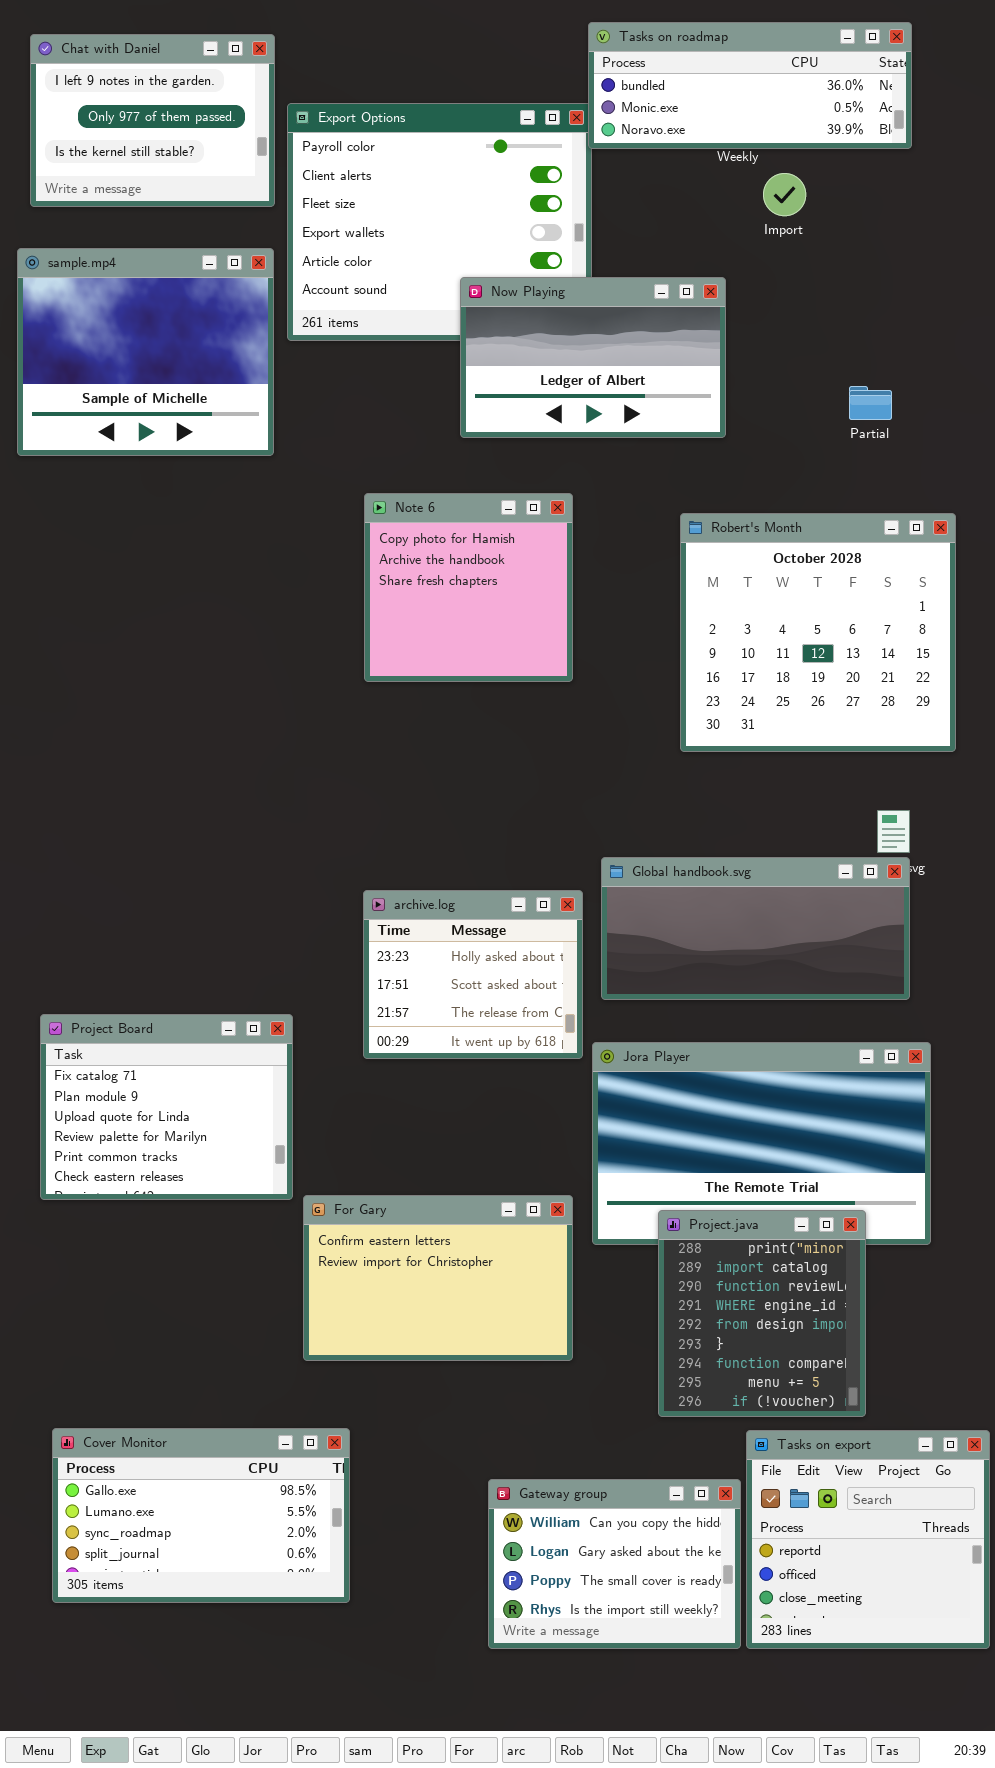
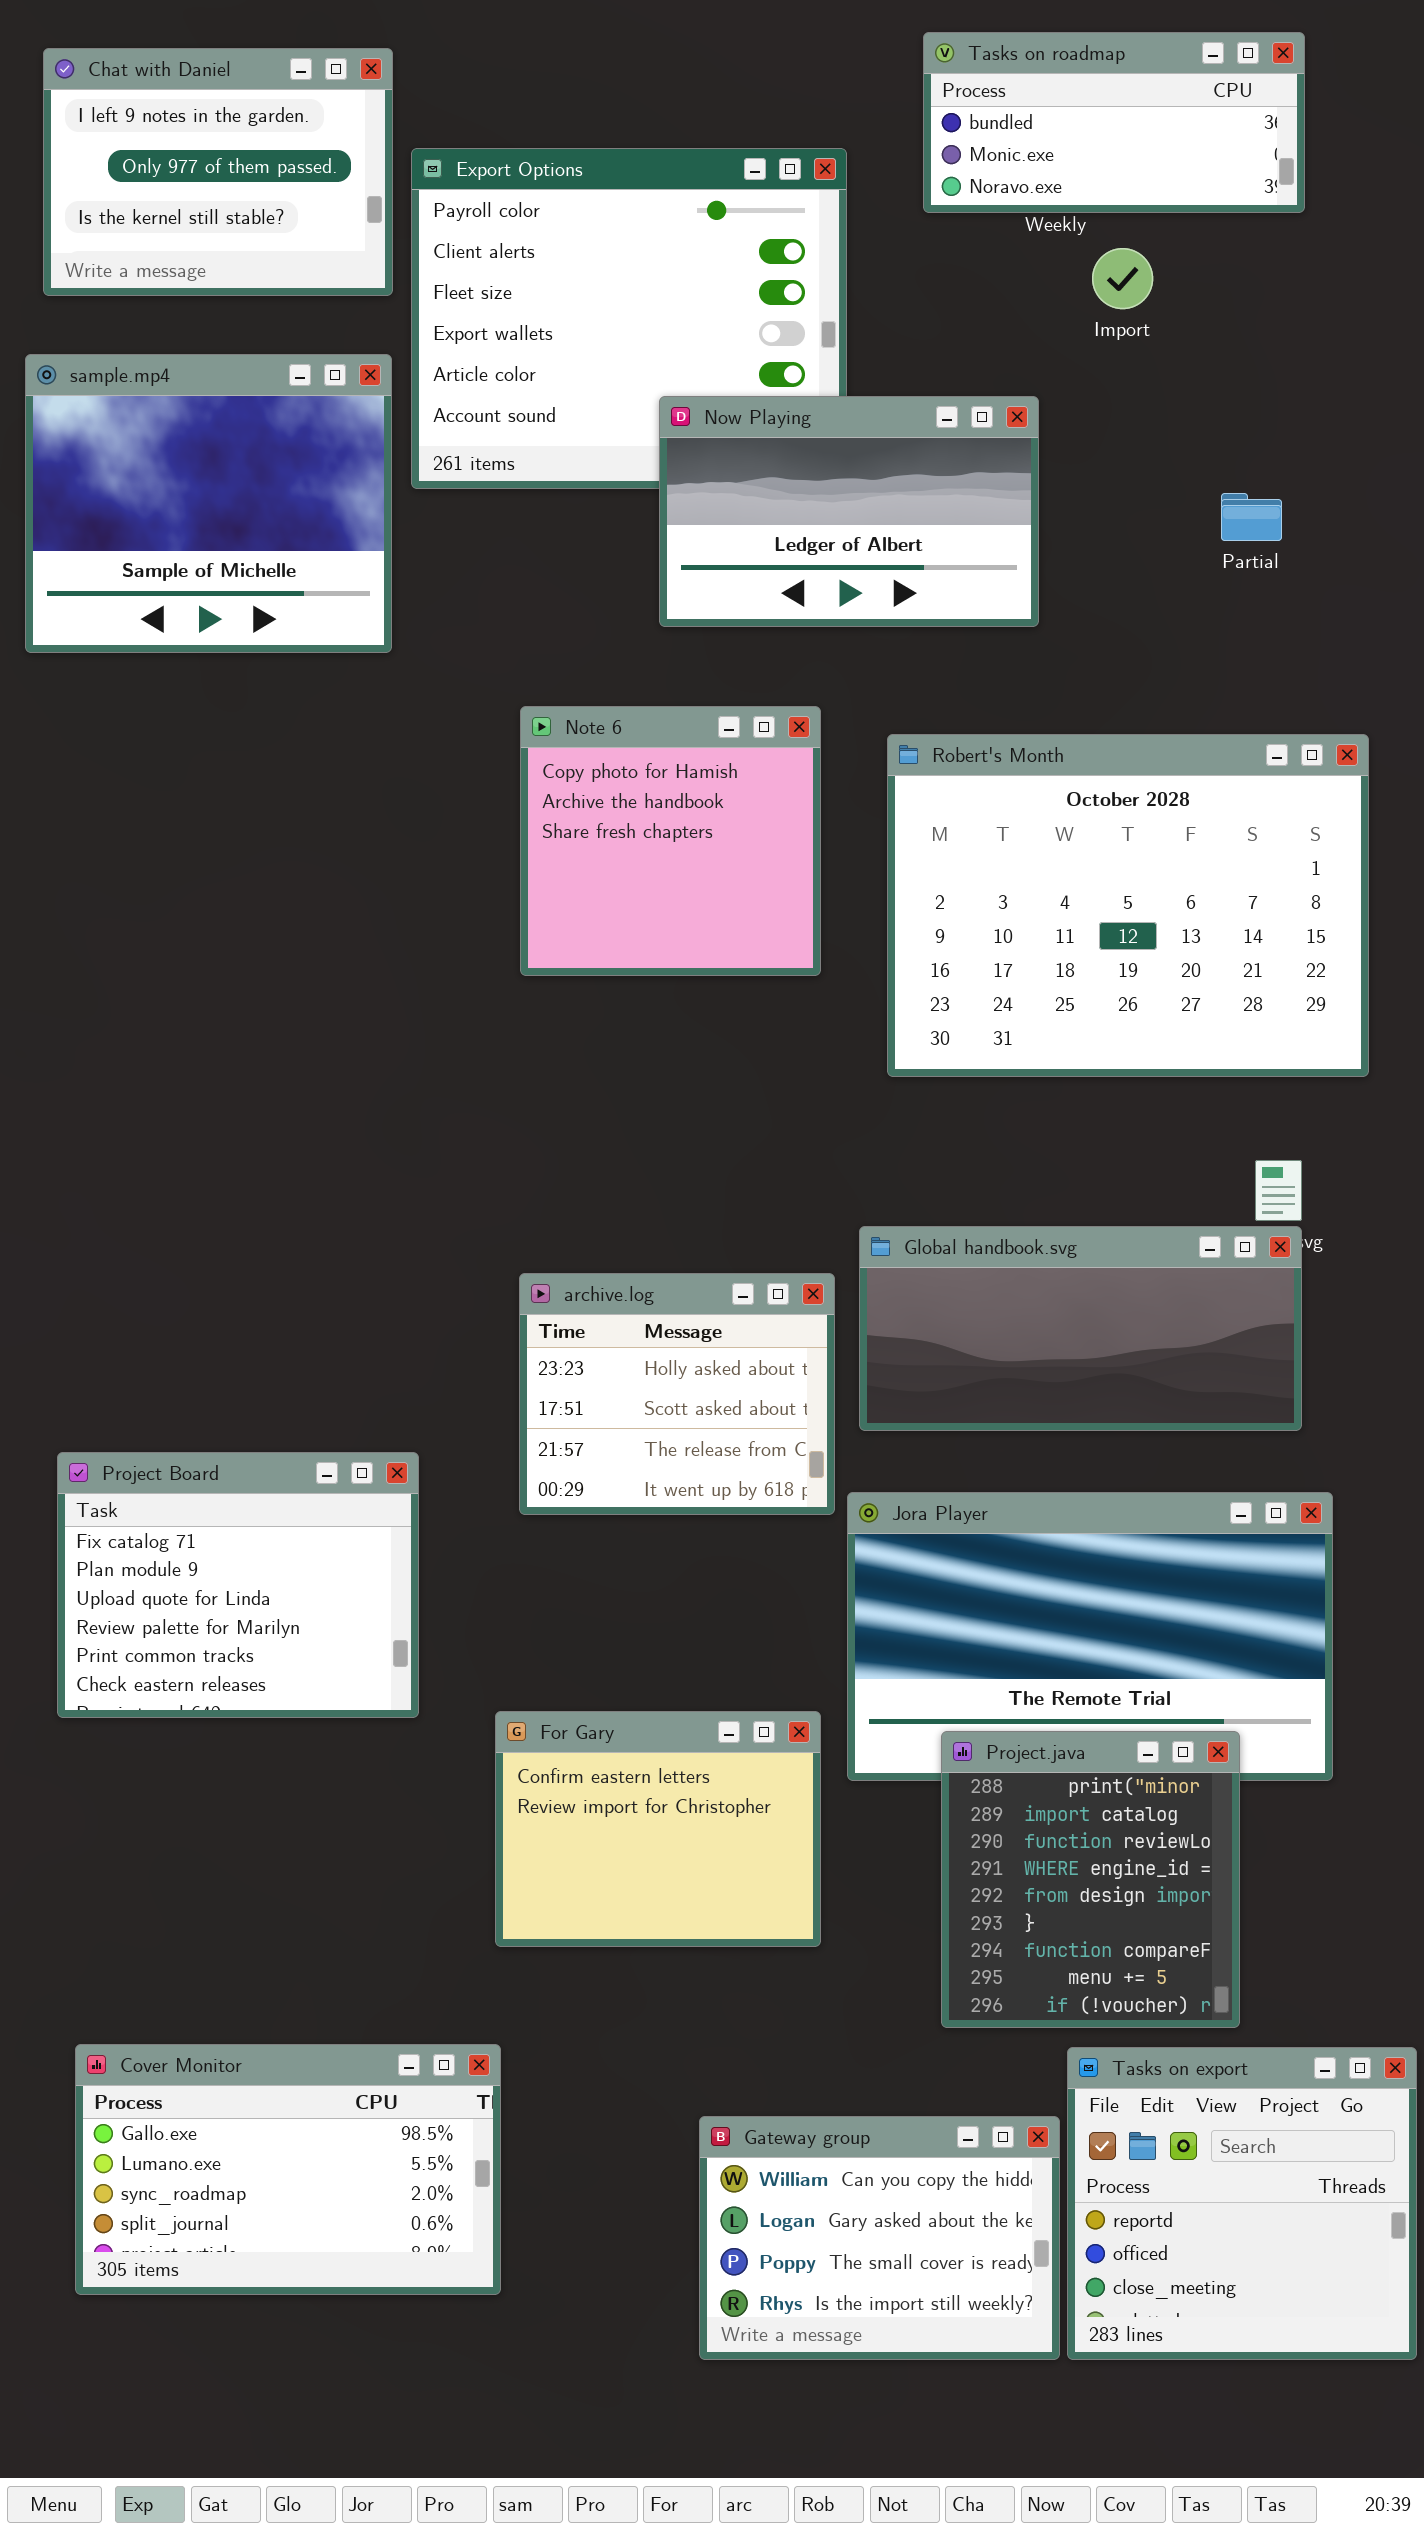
Tasks on roadmap: [588,22,912,149] -> [923,32,1305,213], resized
Partial: [849,386,892,420] -> [1221,493,1282,541], moved
Robert's Month: [680,513,956,752] -> [887,734,1369,1077], resized
For Gary: [303,1195,573,1361] -> [495,1711,821,1947], resized

